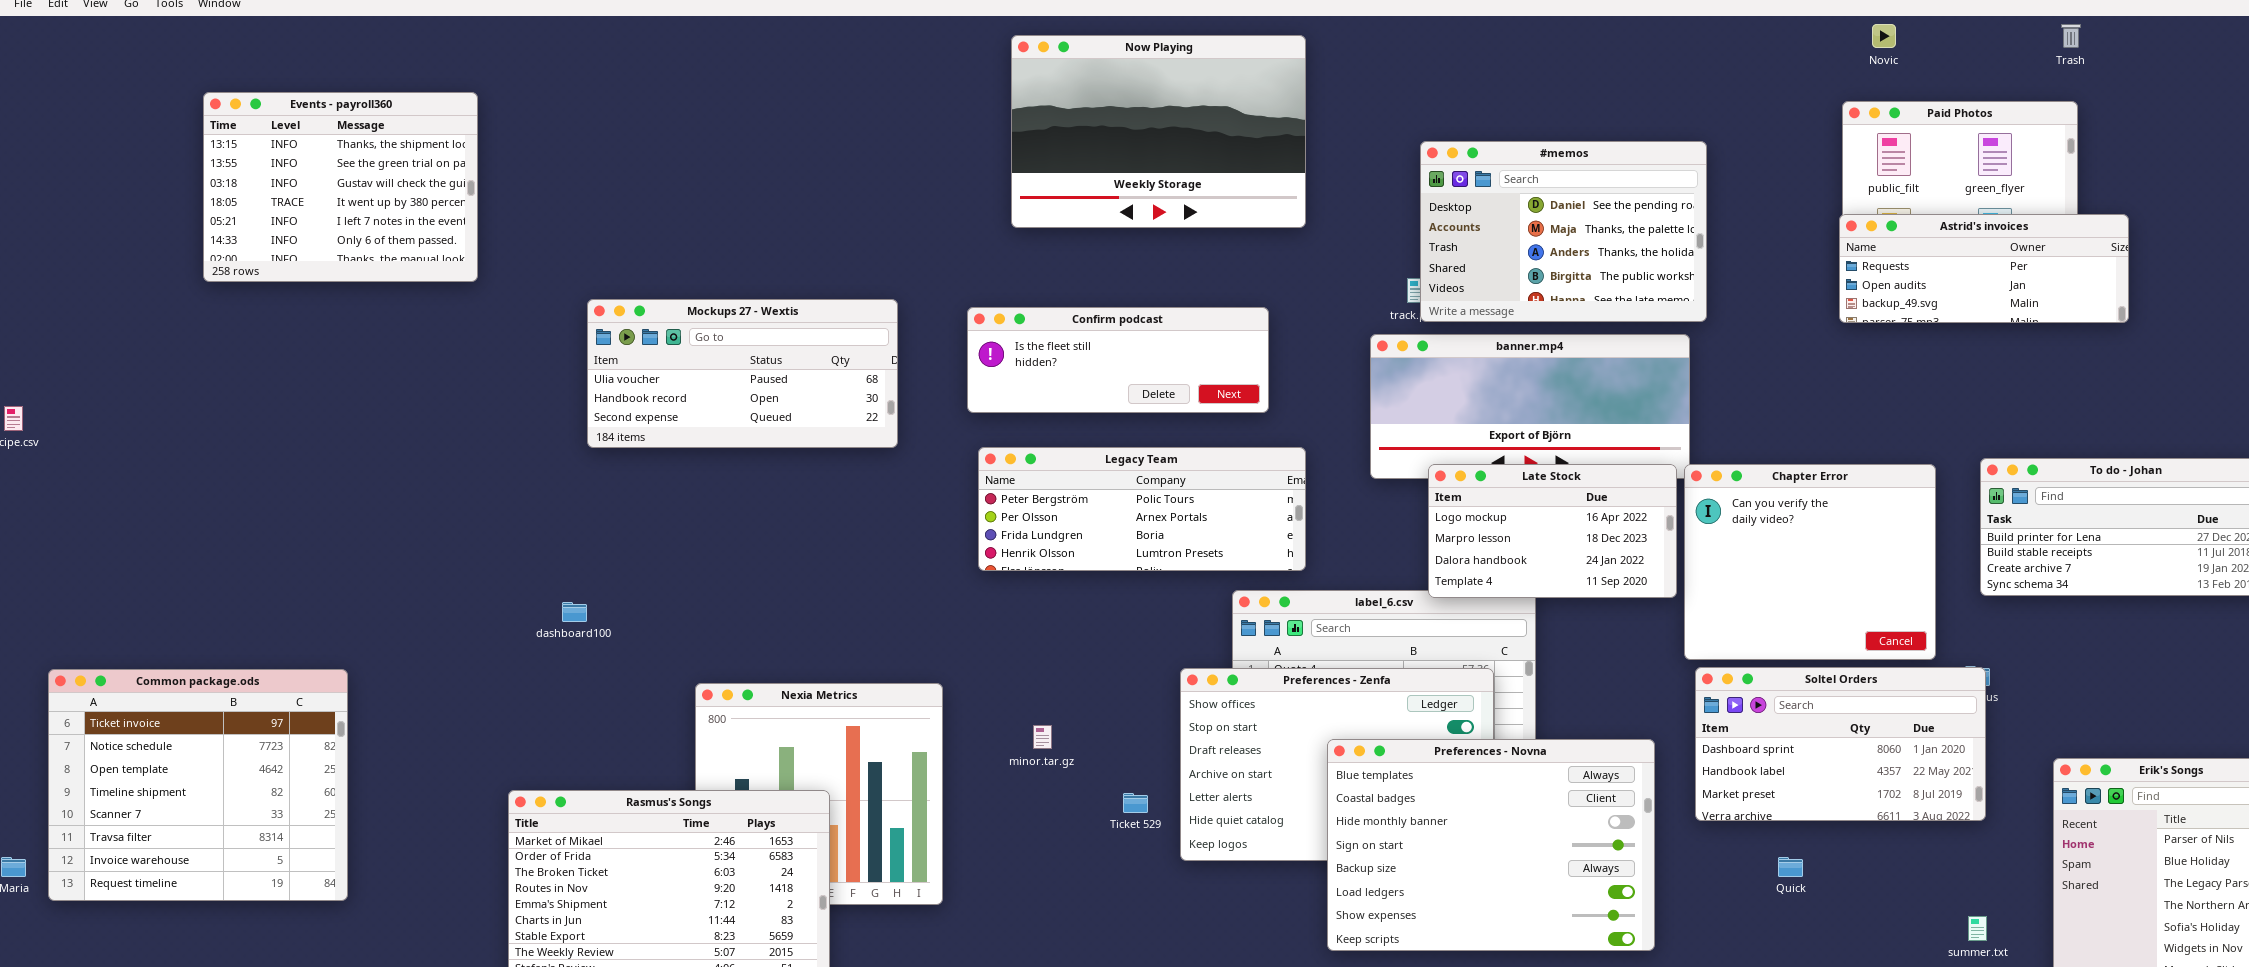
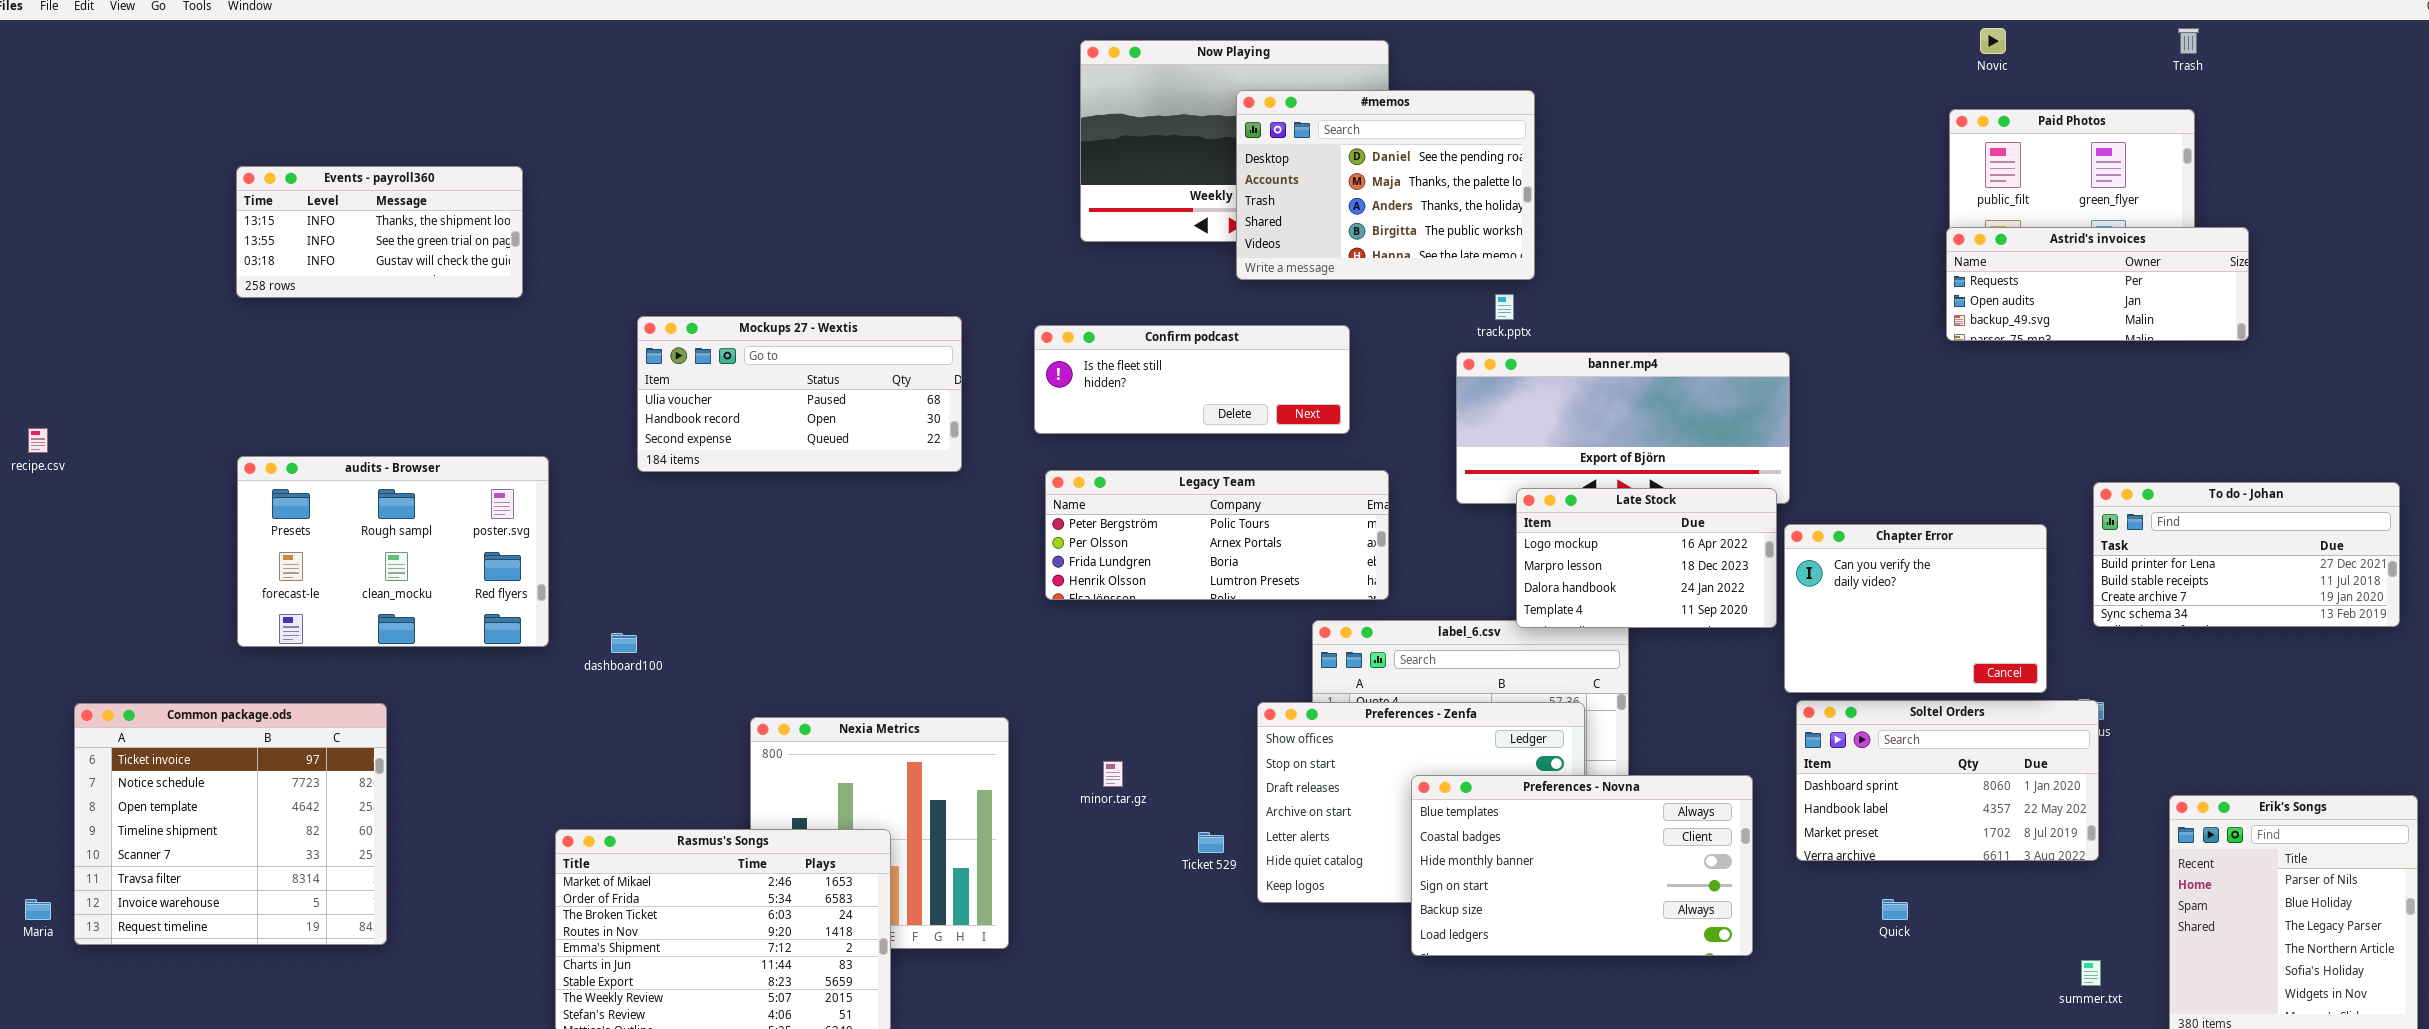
Events - payroll360: [203,92,478,282] -> [236,166,523,298], resized
#memos: [1420,141,1707,322] -> [1236,90,1535,280], moved
audits - Browser: none -> [237,456,549,647], opened
Chapter Error: [1684,464,1936,660] -> [1784,524,2047,693], resized
Preferences - Novna: [1327,739,1655,951] -> [1411,775,1753,956], resized

